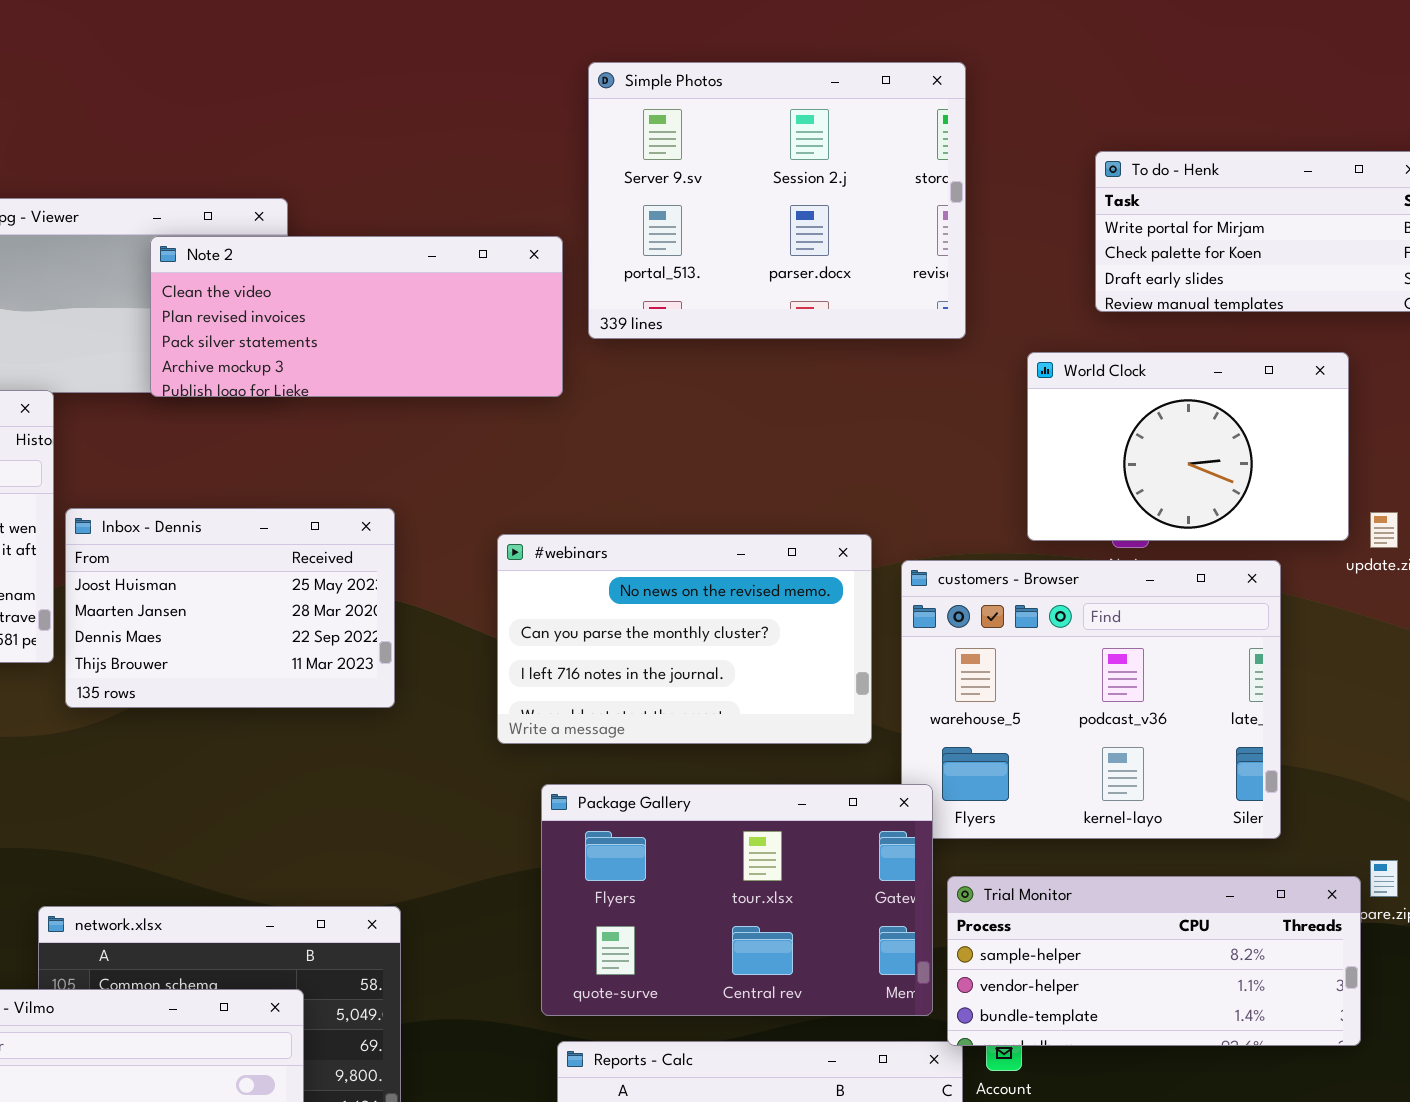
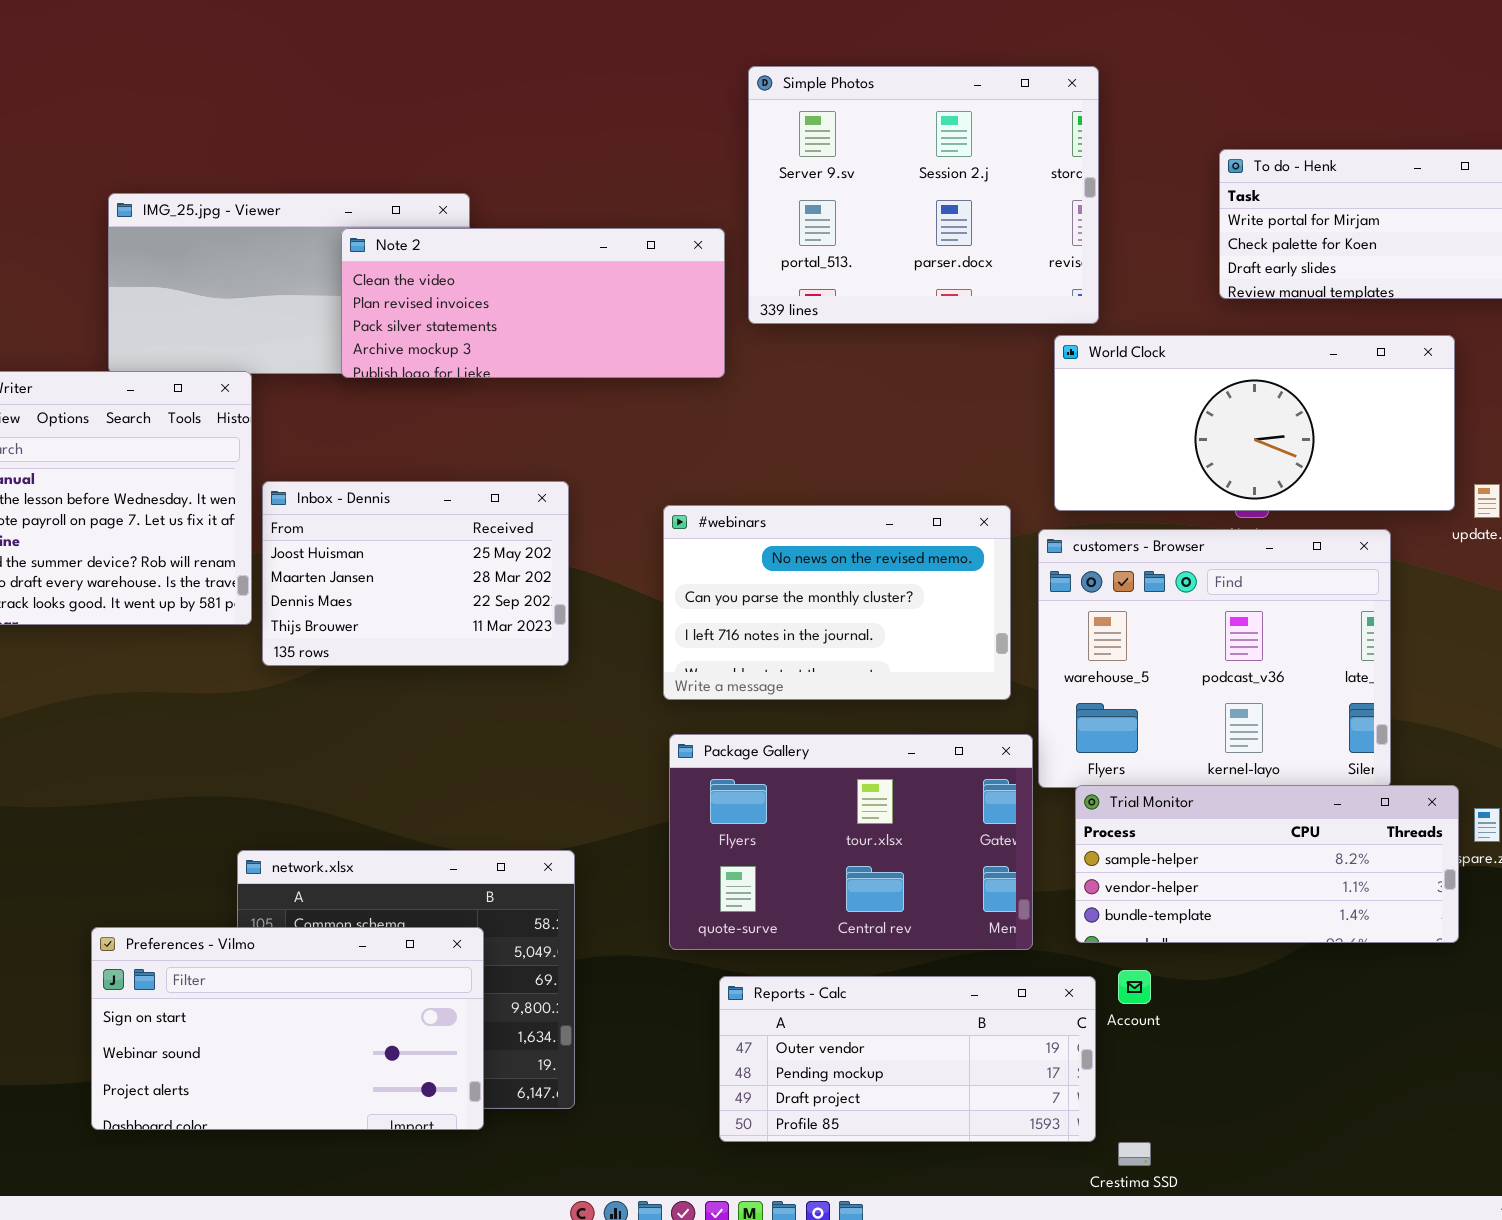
World Clock: [1027,352,1349,541] -> [1054,335,1455,511], resized
Package Gallery: [541,784,933,1016] -> [669,734,1033,950], moved
Trial Monitor: [947,876,1361,1046] -> [1075,785,1459,943], moved

